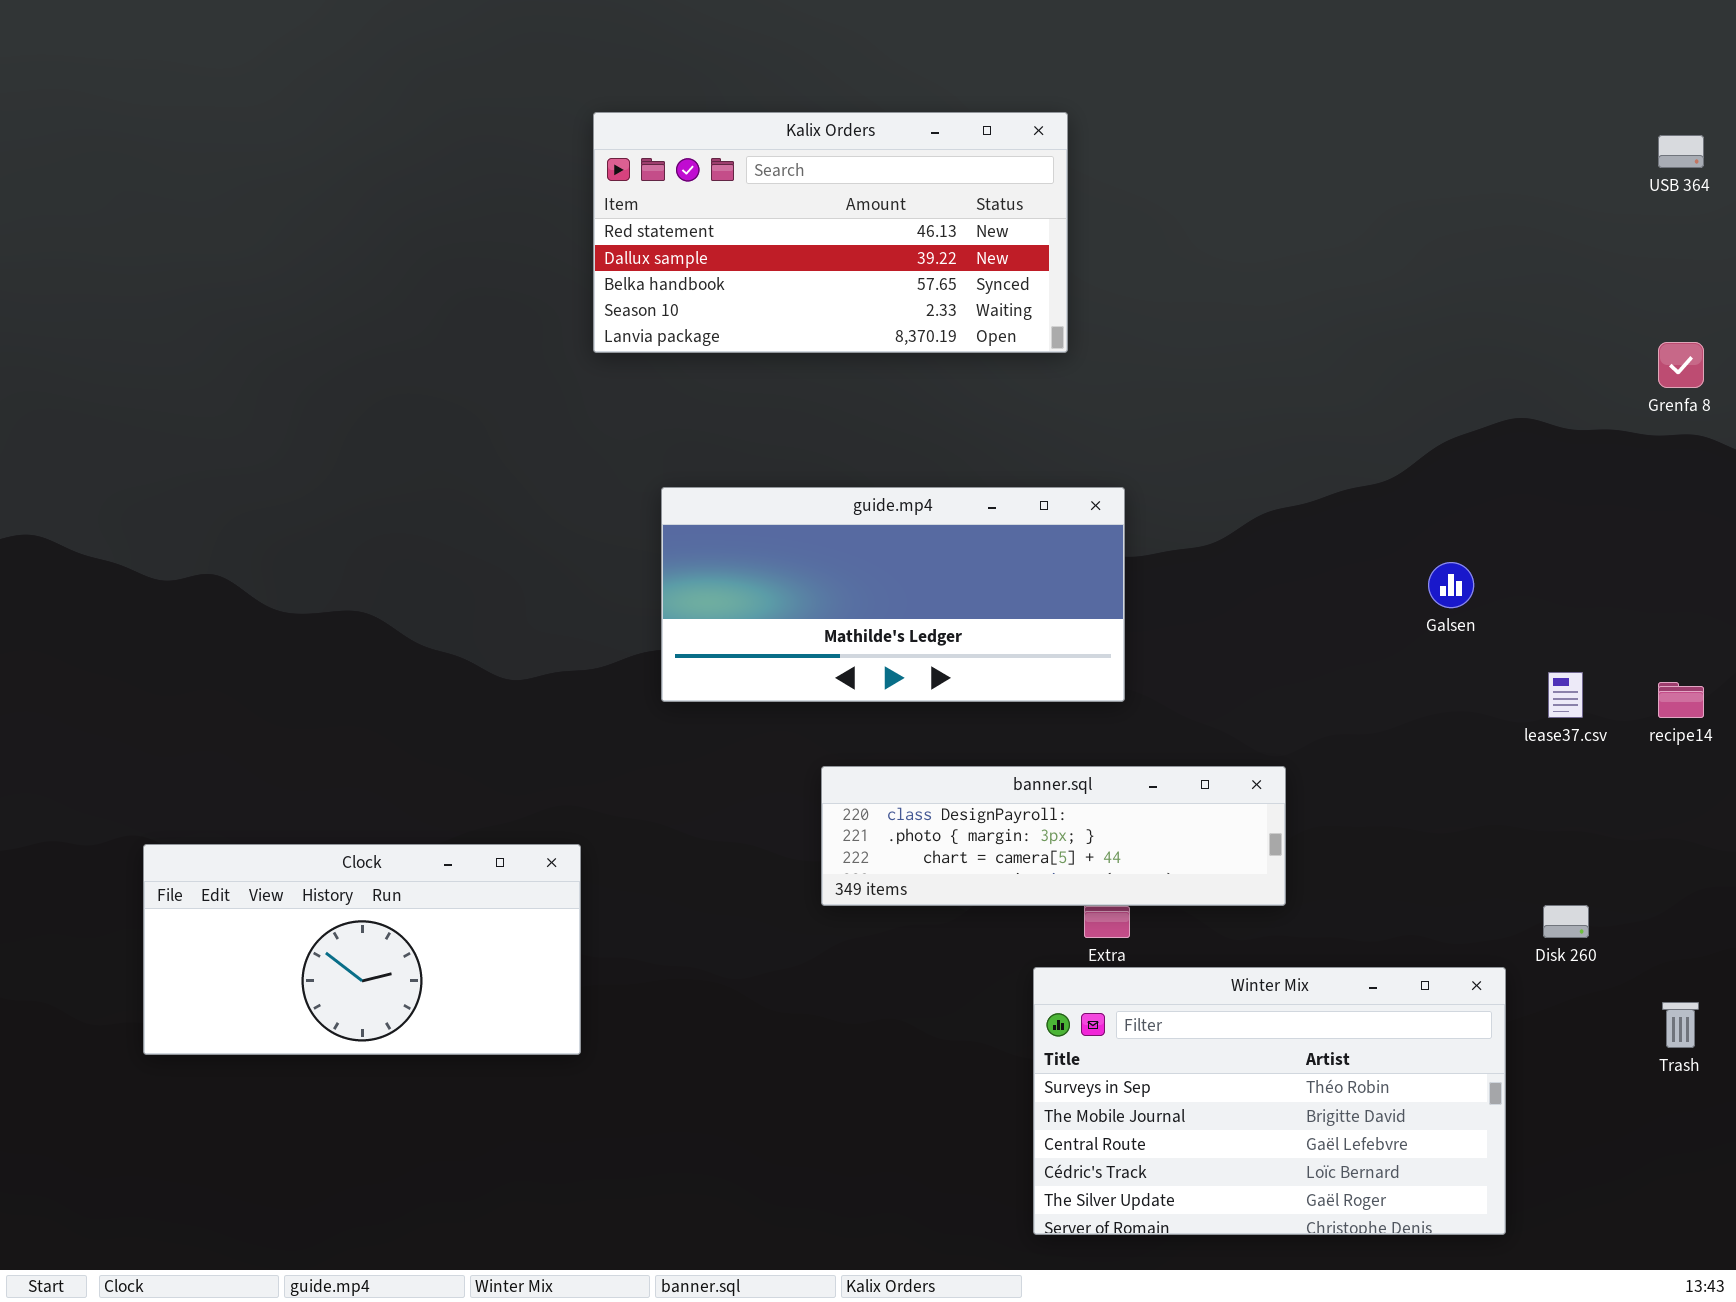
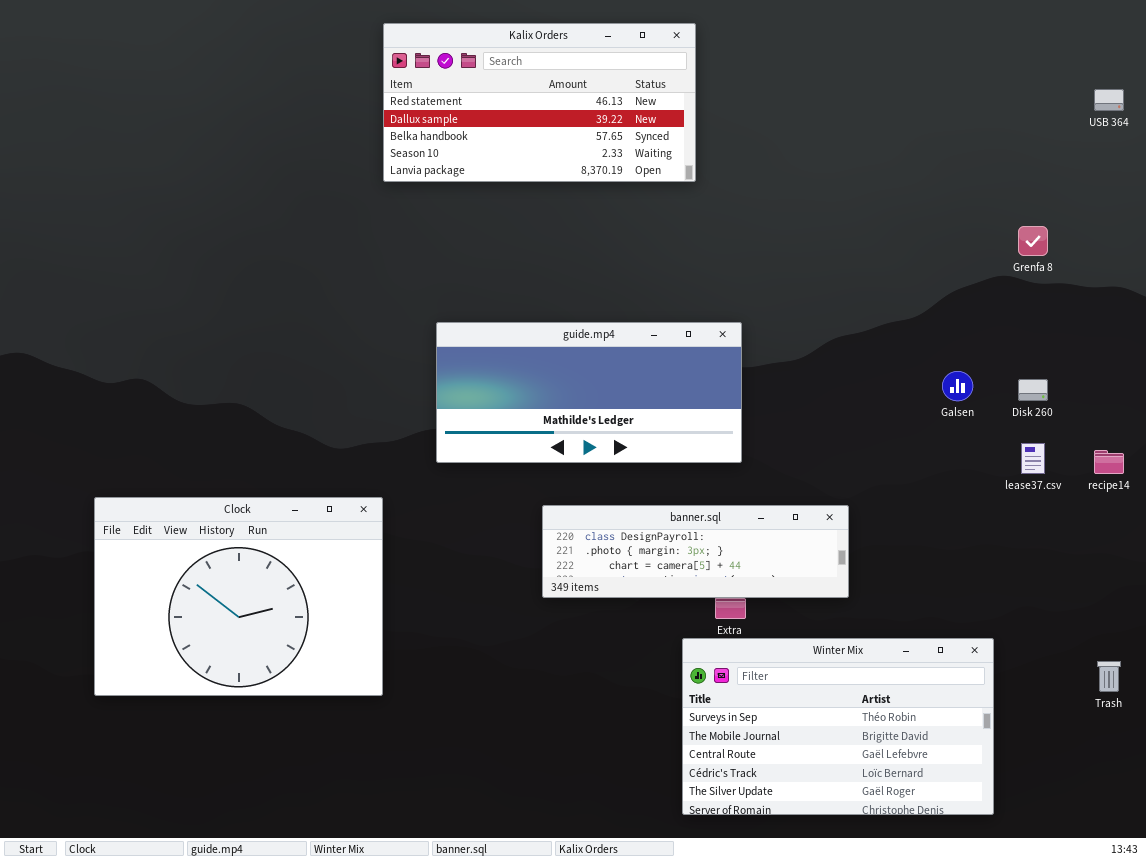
Kalix Orders: [593,112,1068,353] -> [383,23,696,182], moved
Grenfa 8: [1658,342,1704,388] -> [1018,226,1048,256], moved
Clock: [143,844,581,1055] -> [94,497,383,696], resized
Disk 260: [1543,905,1589,938] -> [1018,379,1048,401], moved

